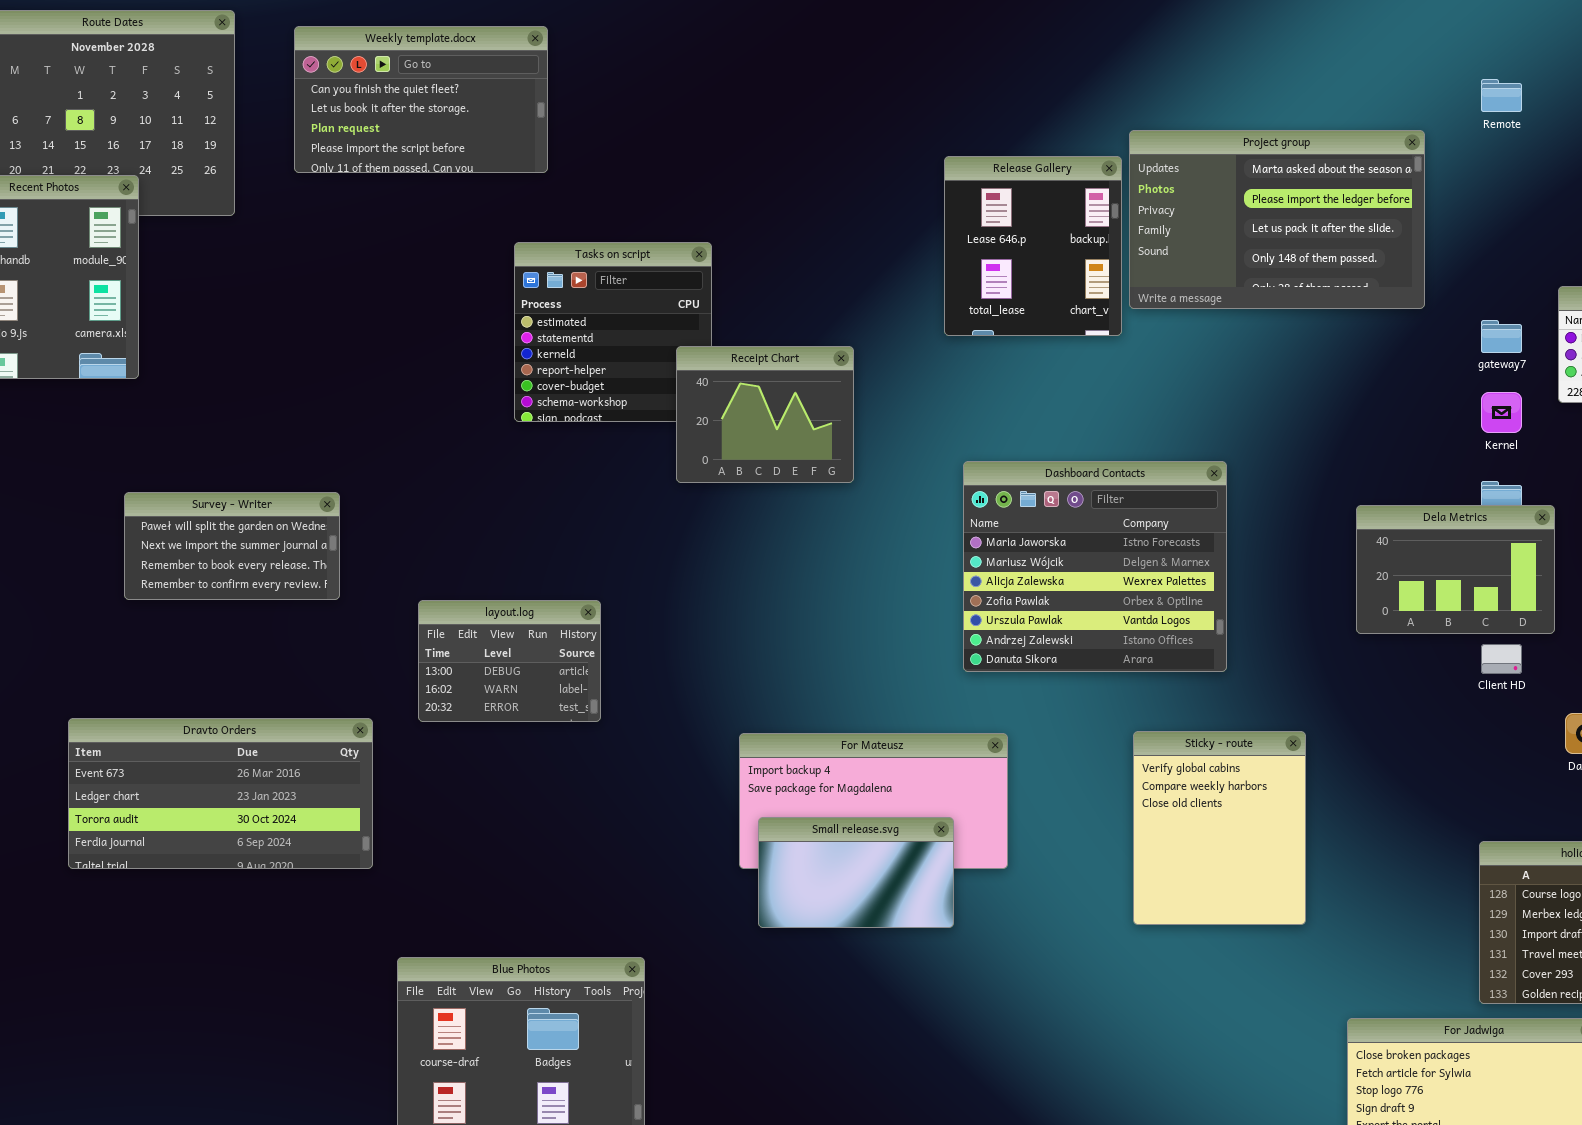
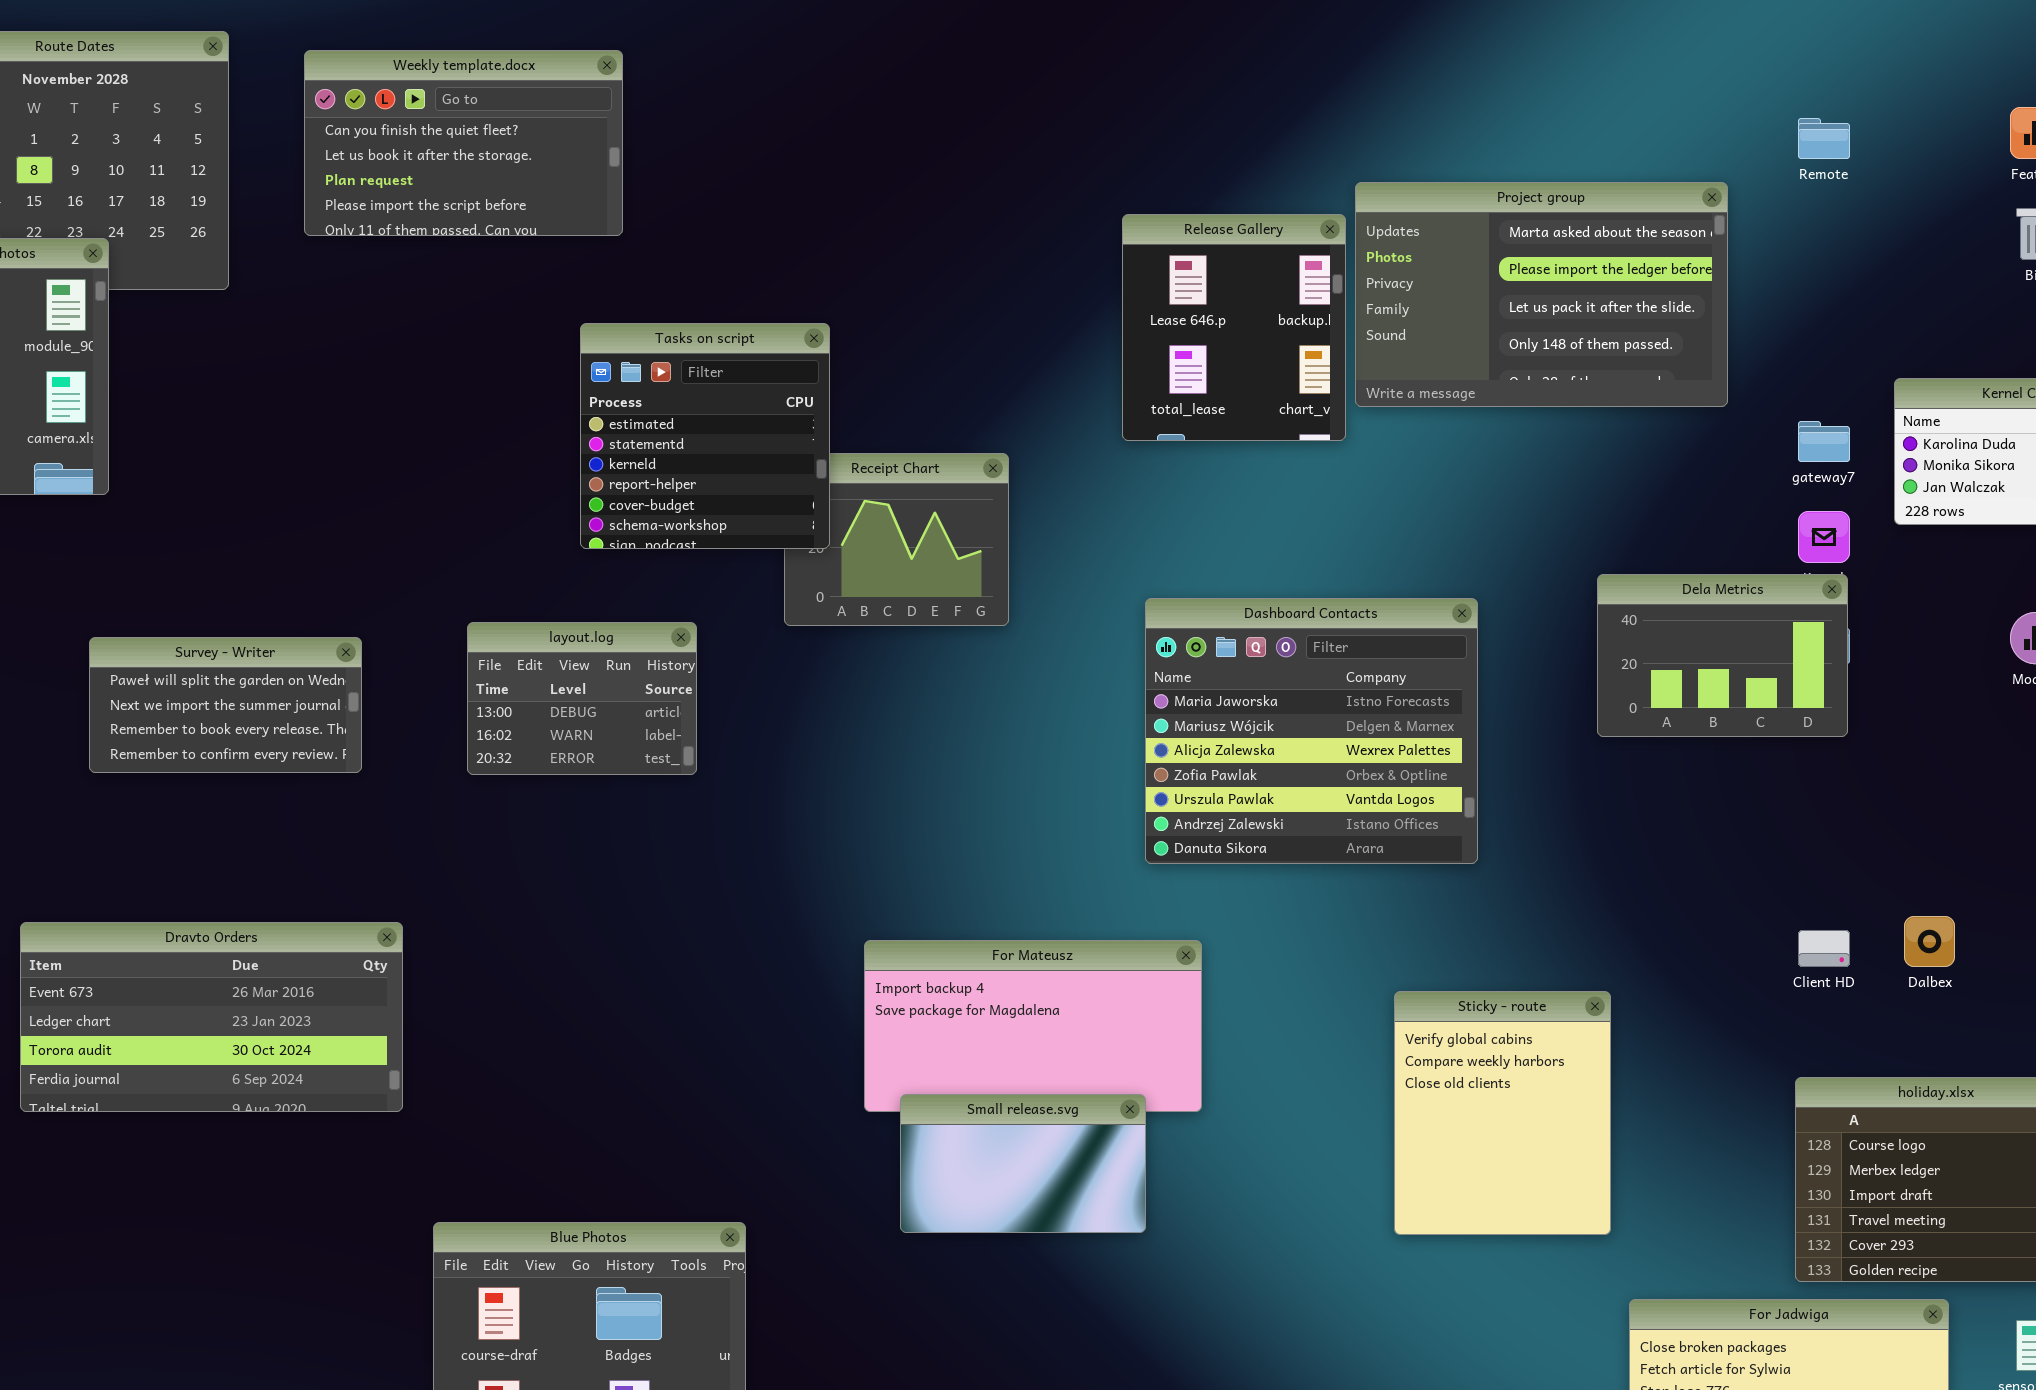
Tasks on script: [514,242,712,422] -> [580,323,830,549], raised
Dela Metrics: [1356,505,1555,634] -> [1597,574,1848,737], moved
layout.log: [418,600,601,722] -> [467,622,697,775], moved
Client HD: [1481,644,1522,674] -> [1798,930,1850,967], moved
Sticky - route: [1133,731,1306,925] -> [1394,991,1611,1235], moved
Small release.svg: [758,817,954,928] -> [900,1094,1146,1233], moved

